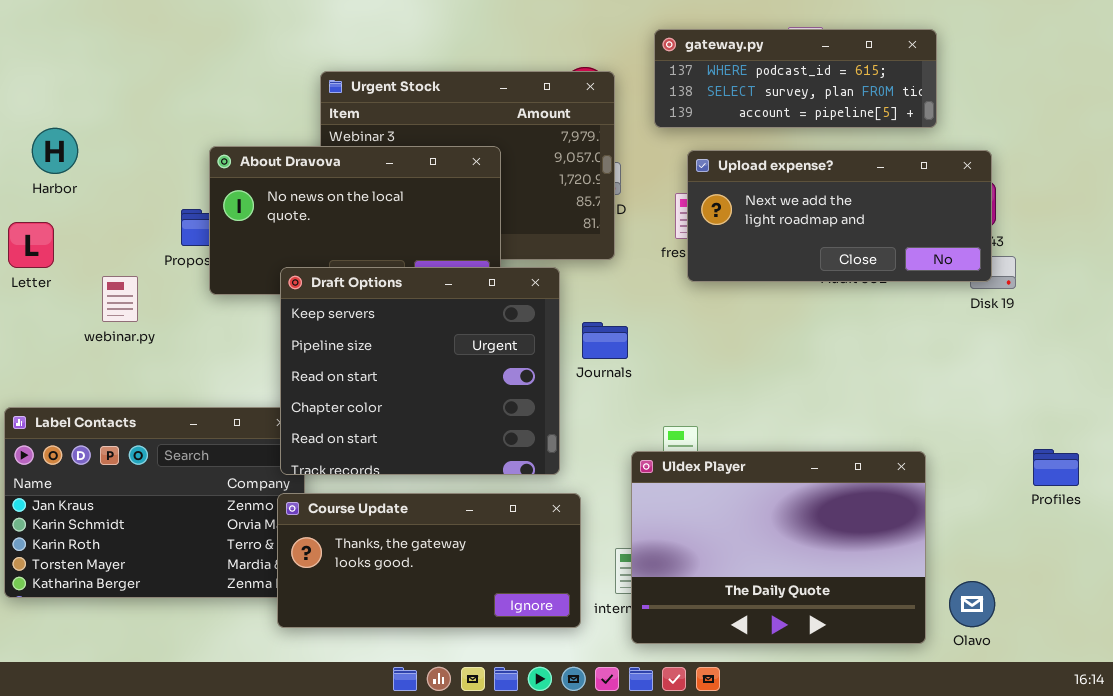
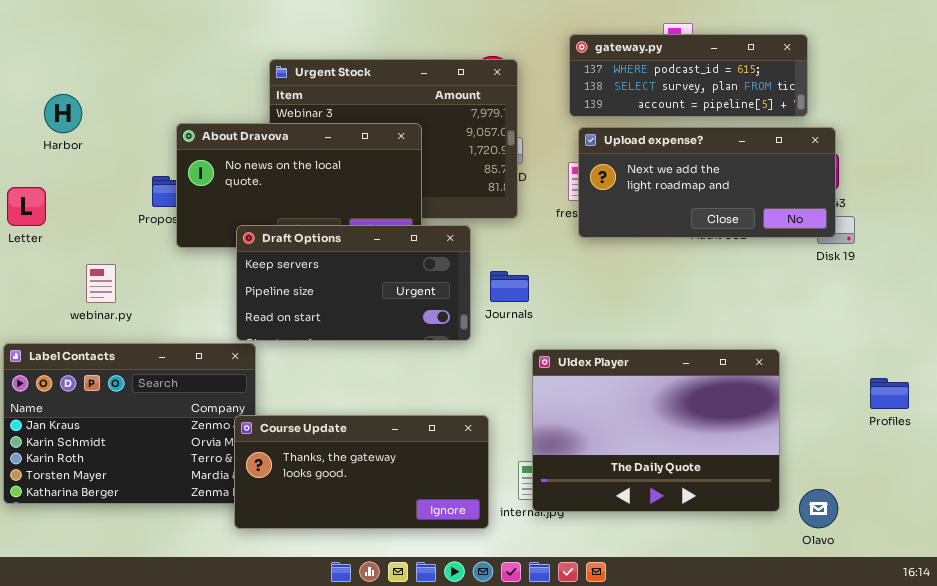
gateway.py: [654,29,937,128] -> [569,34,808,117], moved
Harbor: [32,128,78,174] -> [44,94,82,133], moved
Draft Options: [280,267,560,475] -> [236,225,471,341], resized
webinar.py: [102,276,138,322] -> [86,264,116,303], moved
Uldex Player: [631,451,926,644] -> [532,349,780,512], moved

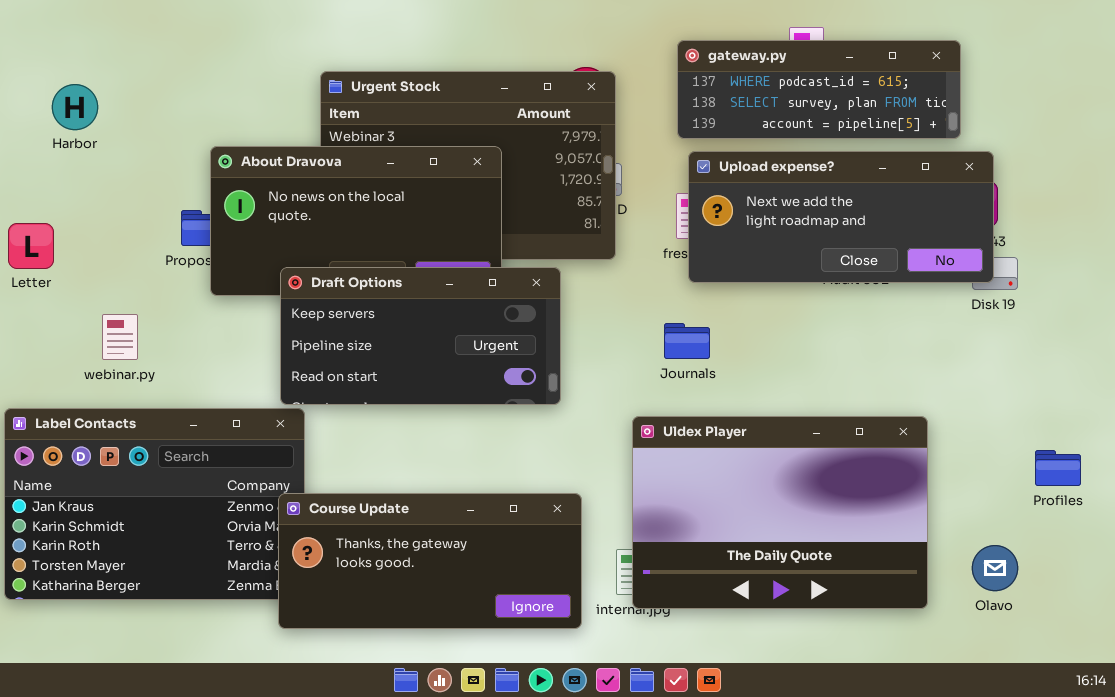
Harbor: [44,94,82,133] -> [52,84,98,130], moved
Journals: [490,271,529,302] -> [664,323,710,359], moved
Olavo: [799,489,838,528] -> [972,545,1018,591], moved

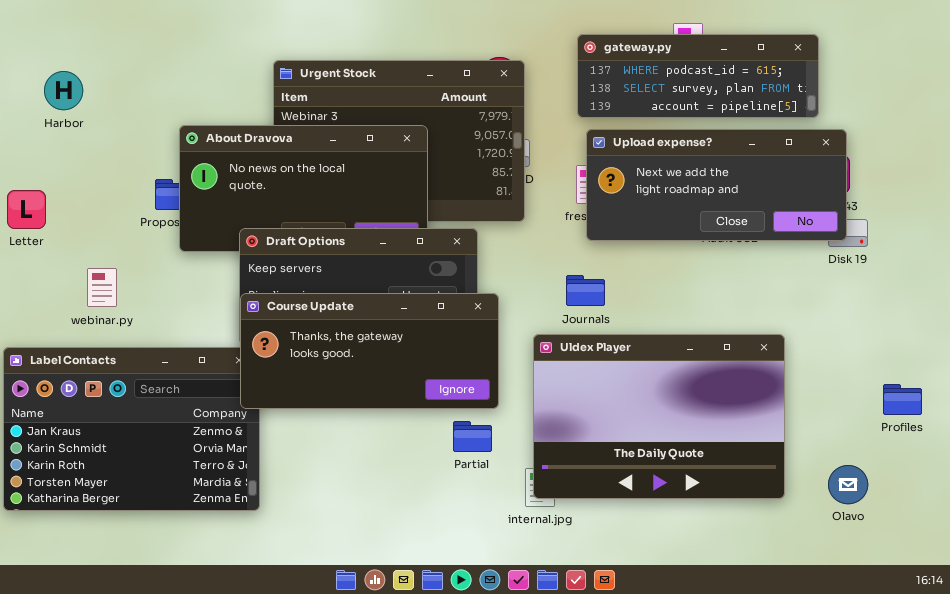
Uldex Player: [632,416,928,609] -> [533,334,785,499], moved
Course Update: [278,493,582,629] -> [240,293,499,409], moved

